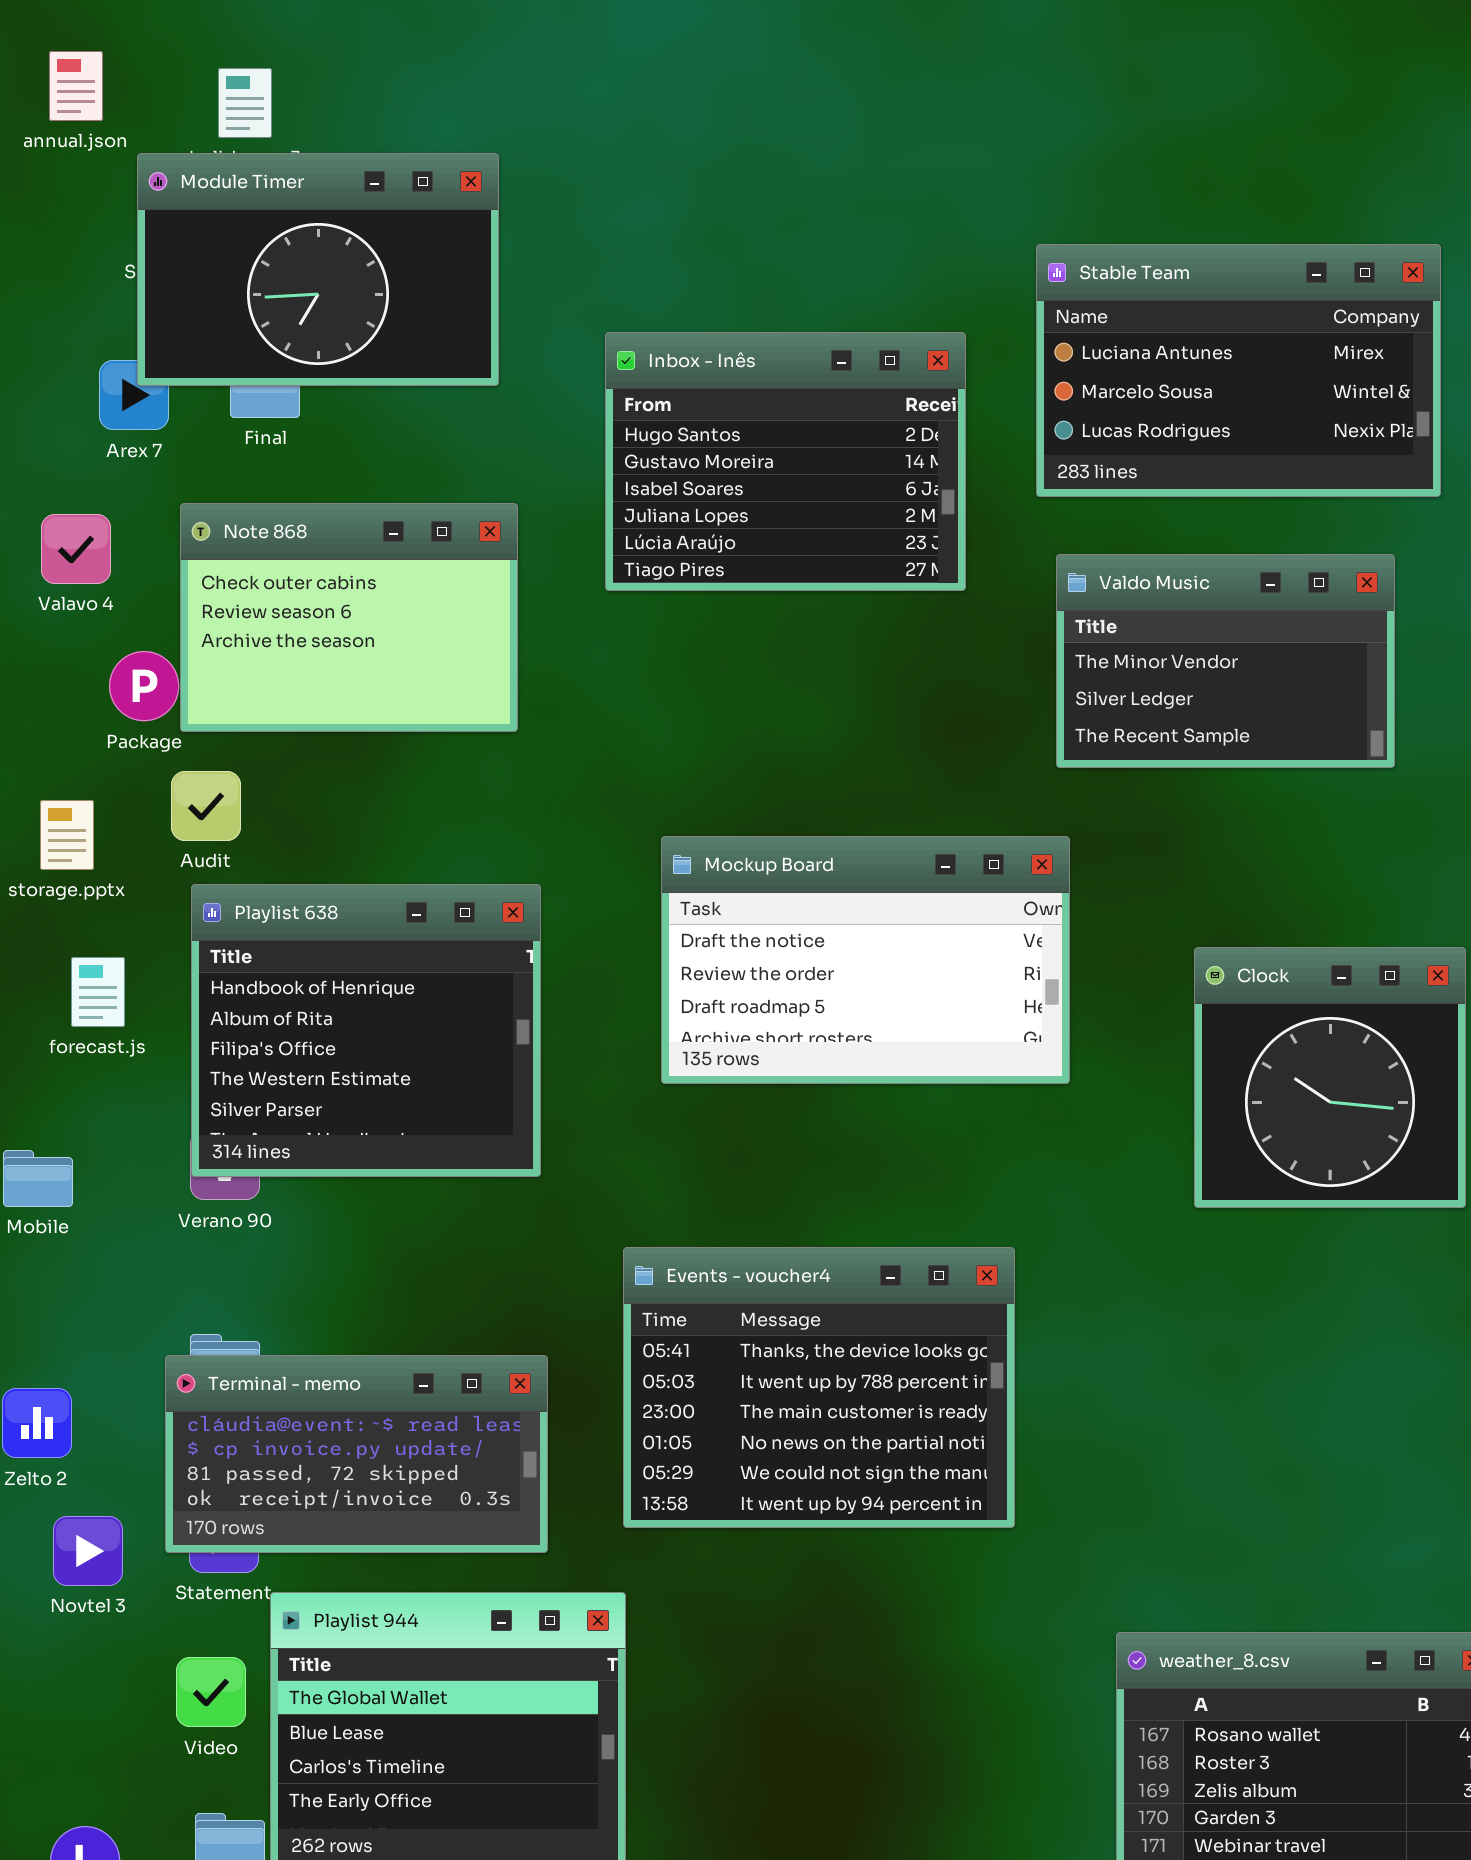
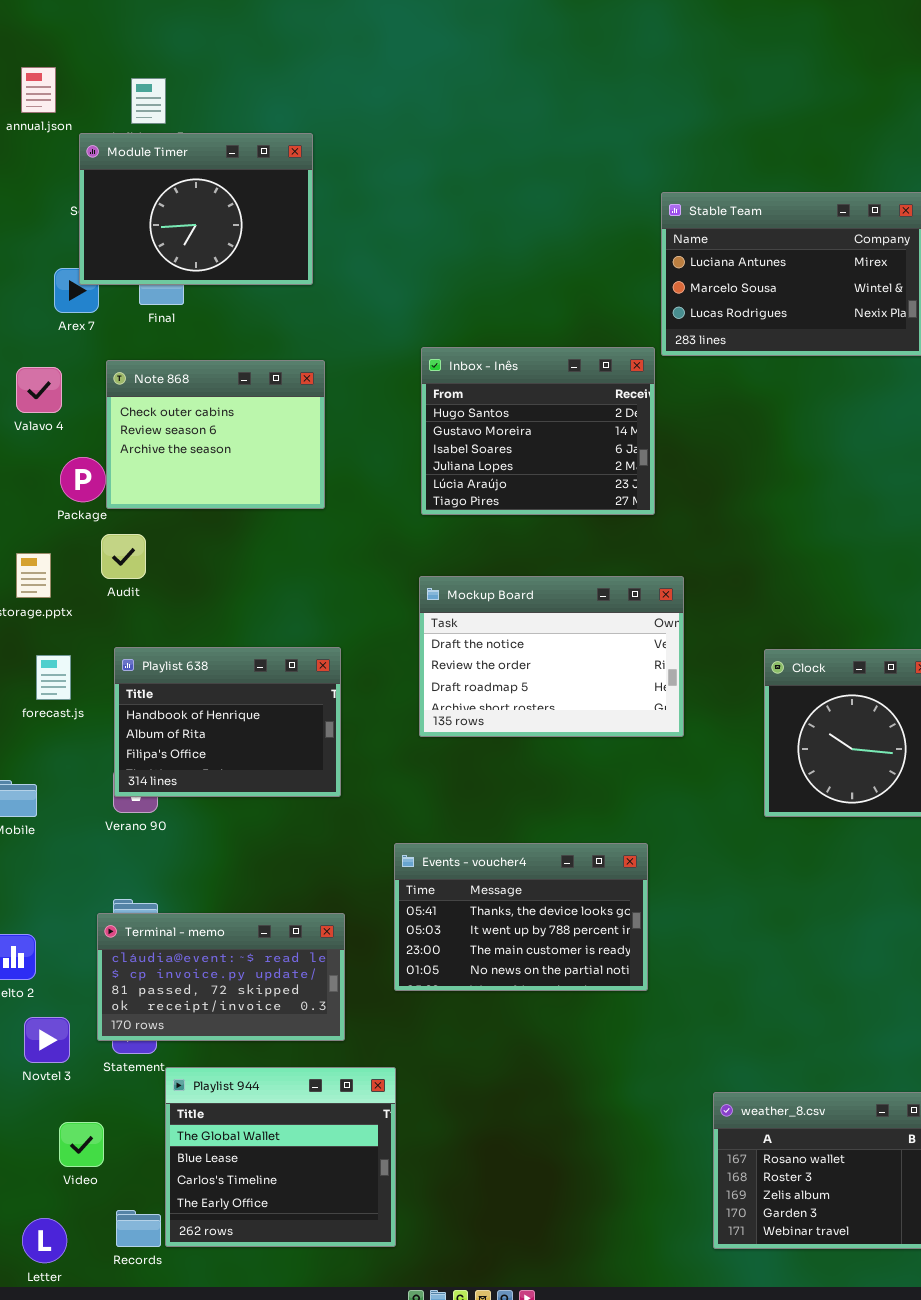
Inbox - Inês: [605,332,966,591] -> [421,347,655,515], moved
Valdo Music: [1056,554,1395,768] -> none, closed
Playlist 638: [191,884,541,1177] -> [114,647,341,797], resized
Events - voucher4: [623,1247,1015,1528] -> [394,843,648,991], resized
Video: [176,1657,246,1727] -> [59,1122,104,1167], moved

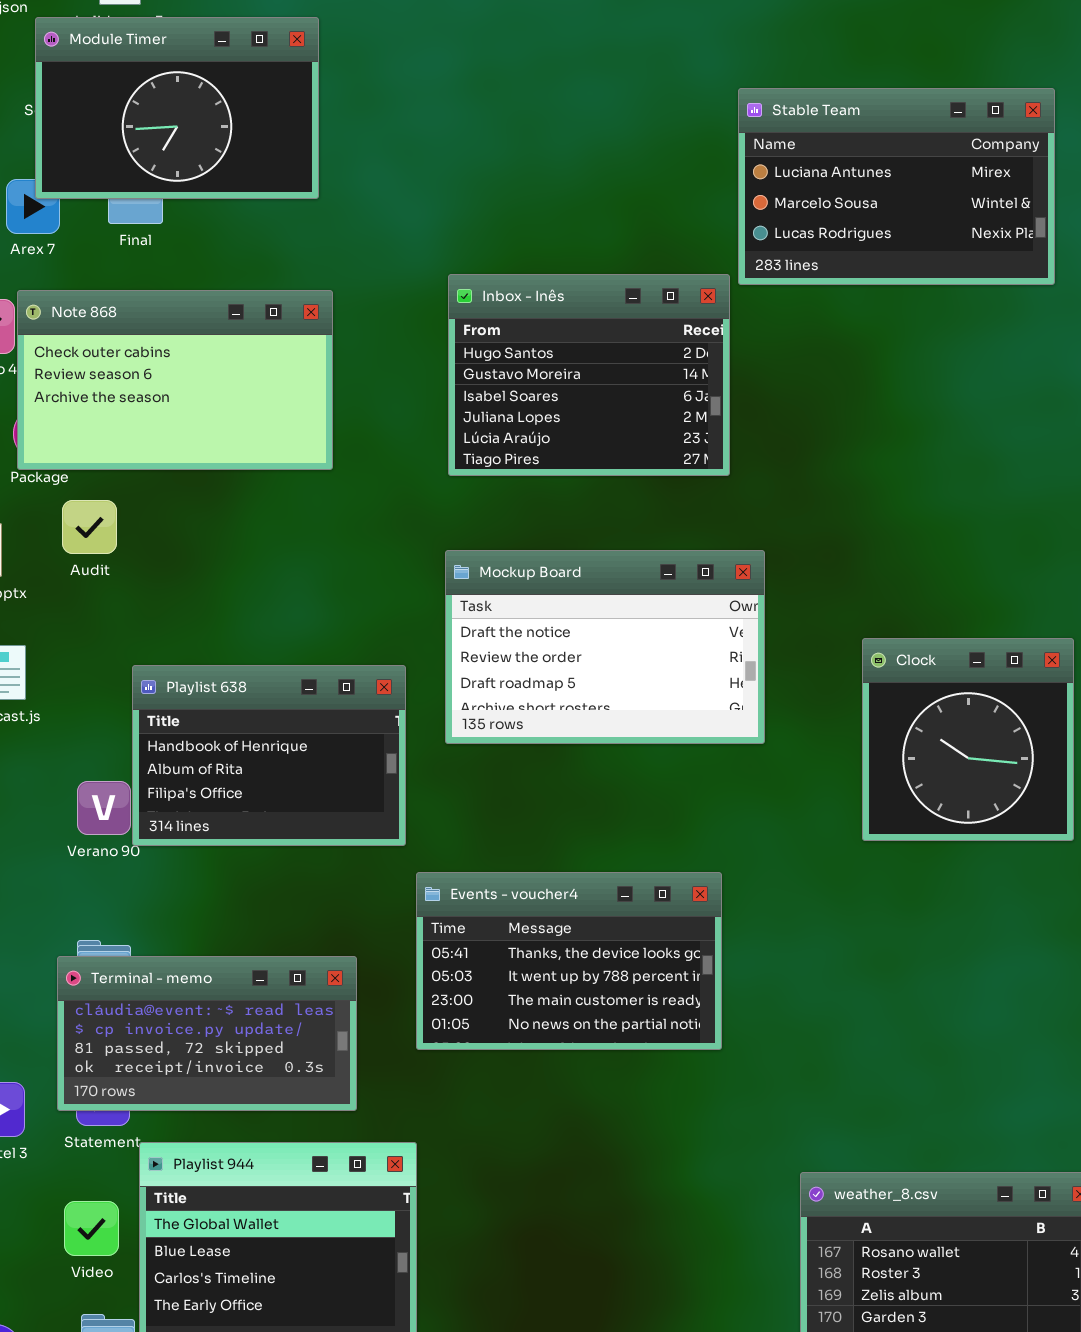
Note 868: [106,360,325,509] -> [17,290,333,470], resized
Playlist 638: [114,647,341,797] -> [132,665,406,846], moved
Video: [59,1122,104,1167] -> [64,1201,119,1256], moved

